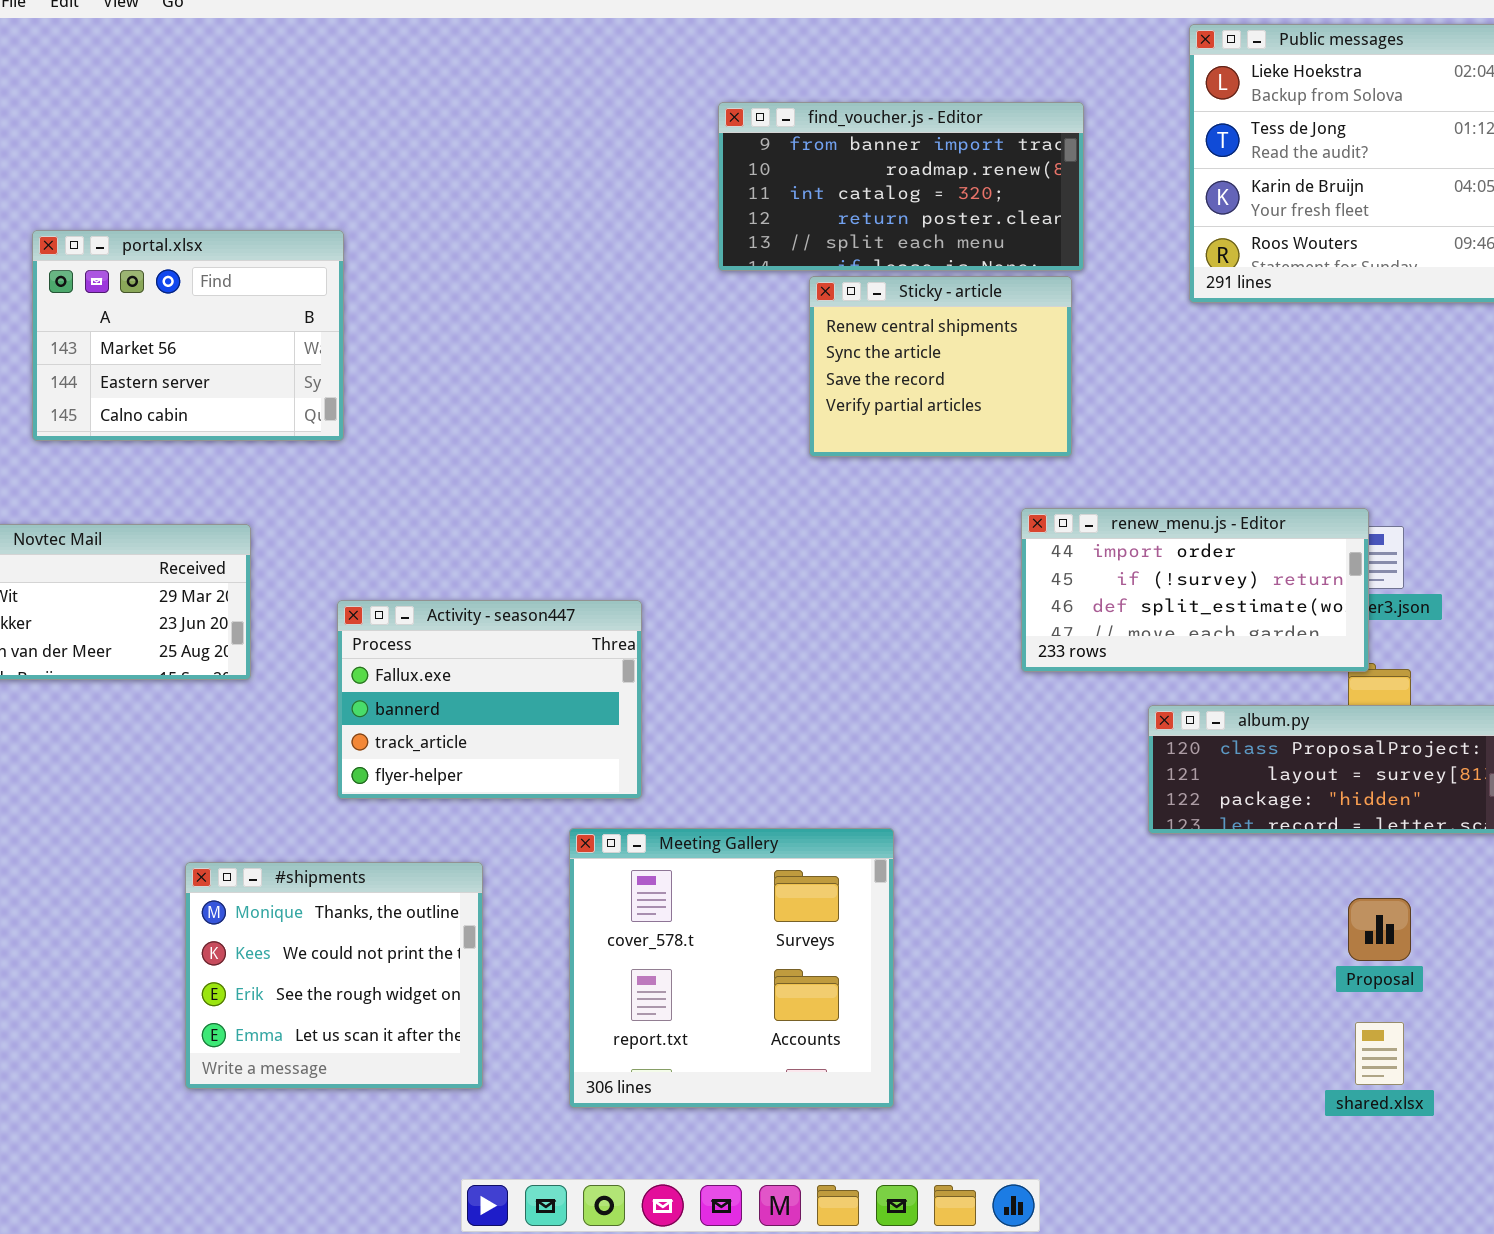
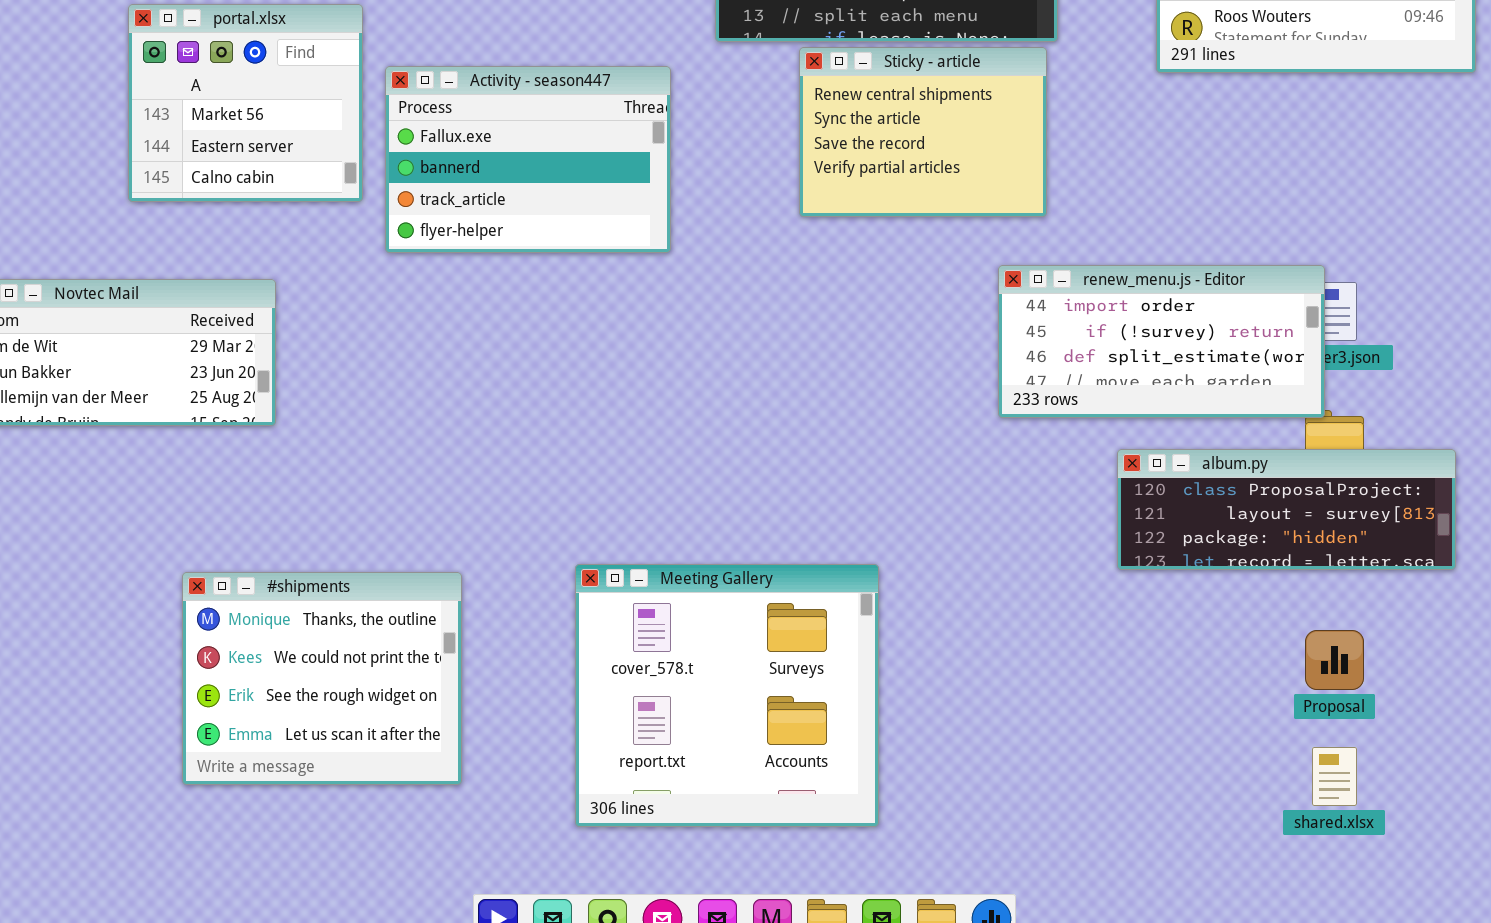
portal.xlsx: [32,230,344,441] -> [128,4,363,202], resized
Activity - season447: [337,600,642,799] -> [385,66,671,253], moved
#shipments: [185,862,483,1089] -> [182,572,462,785], moved

